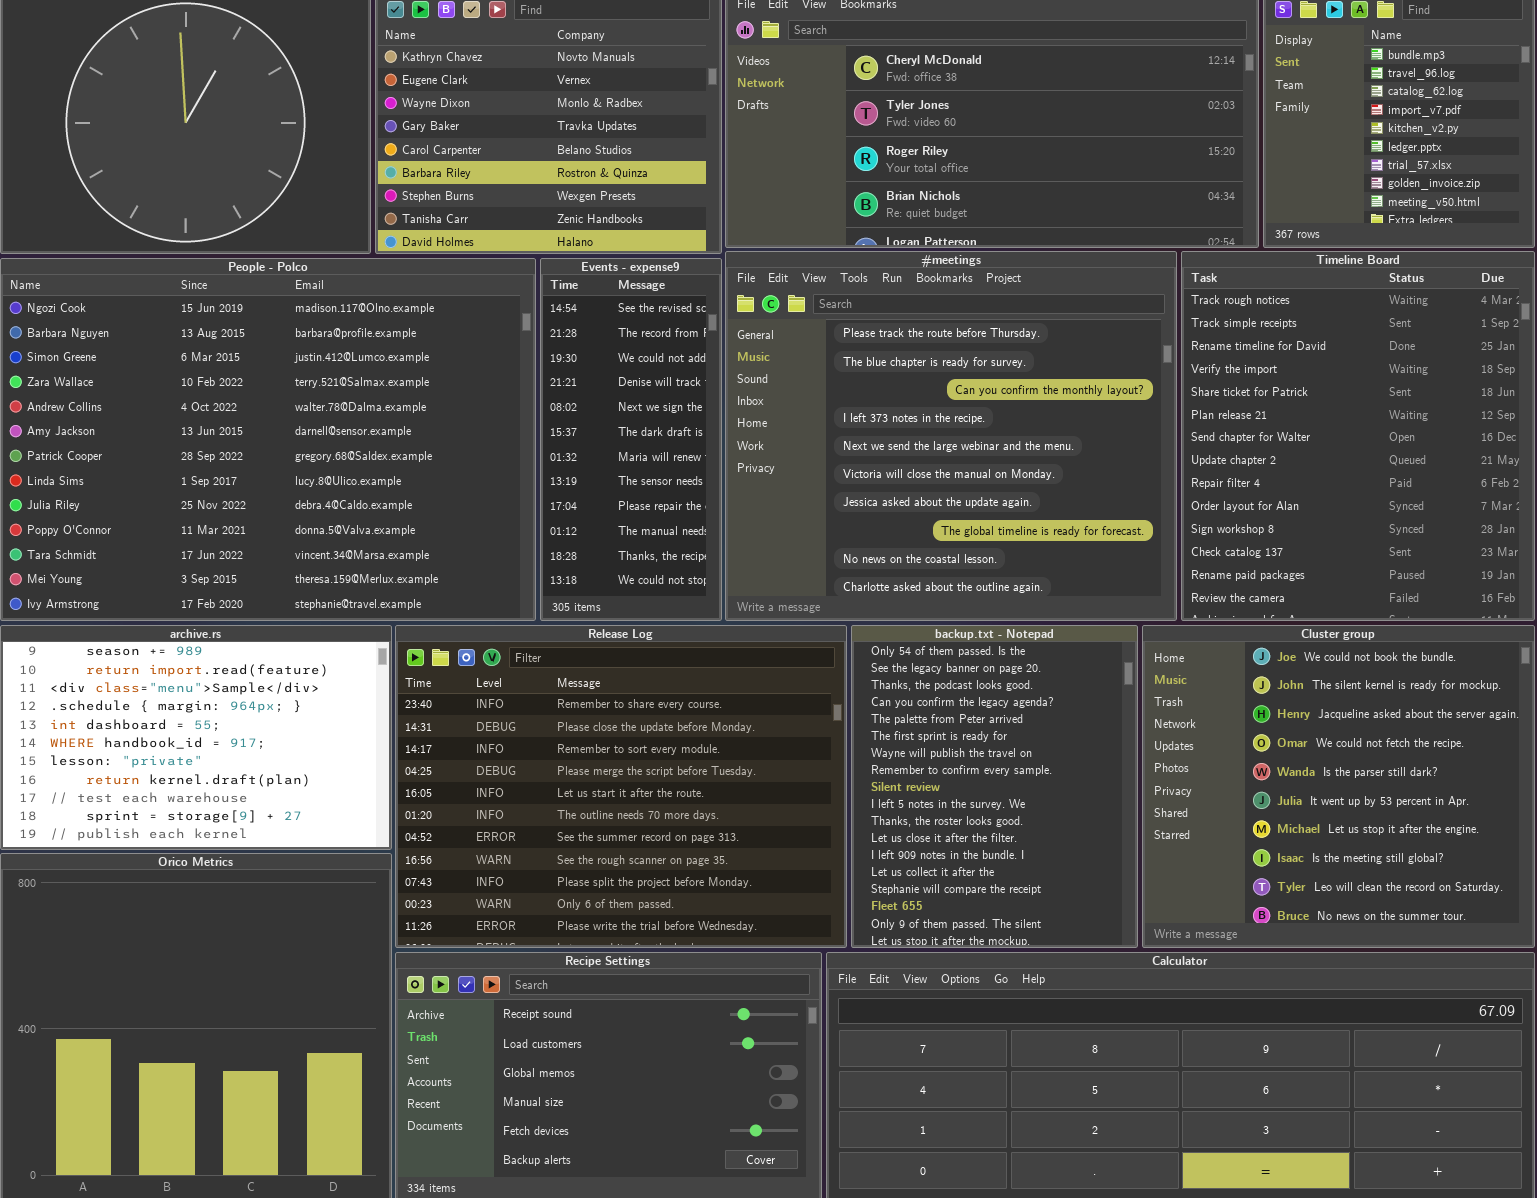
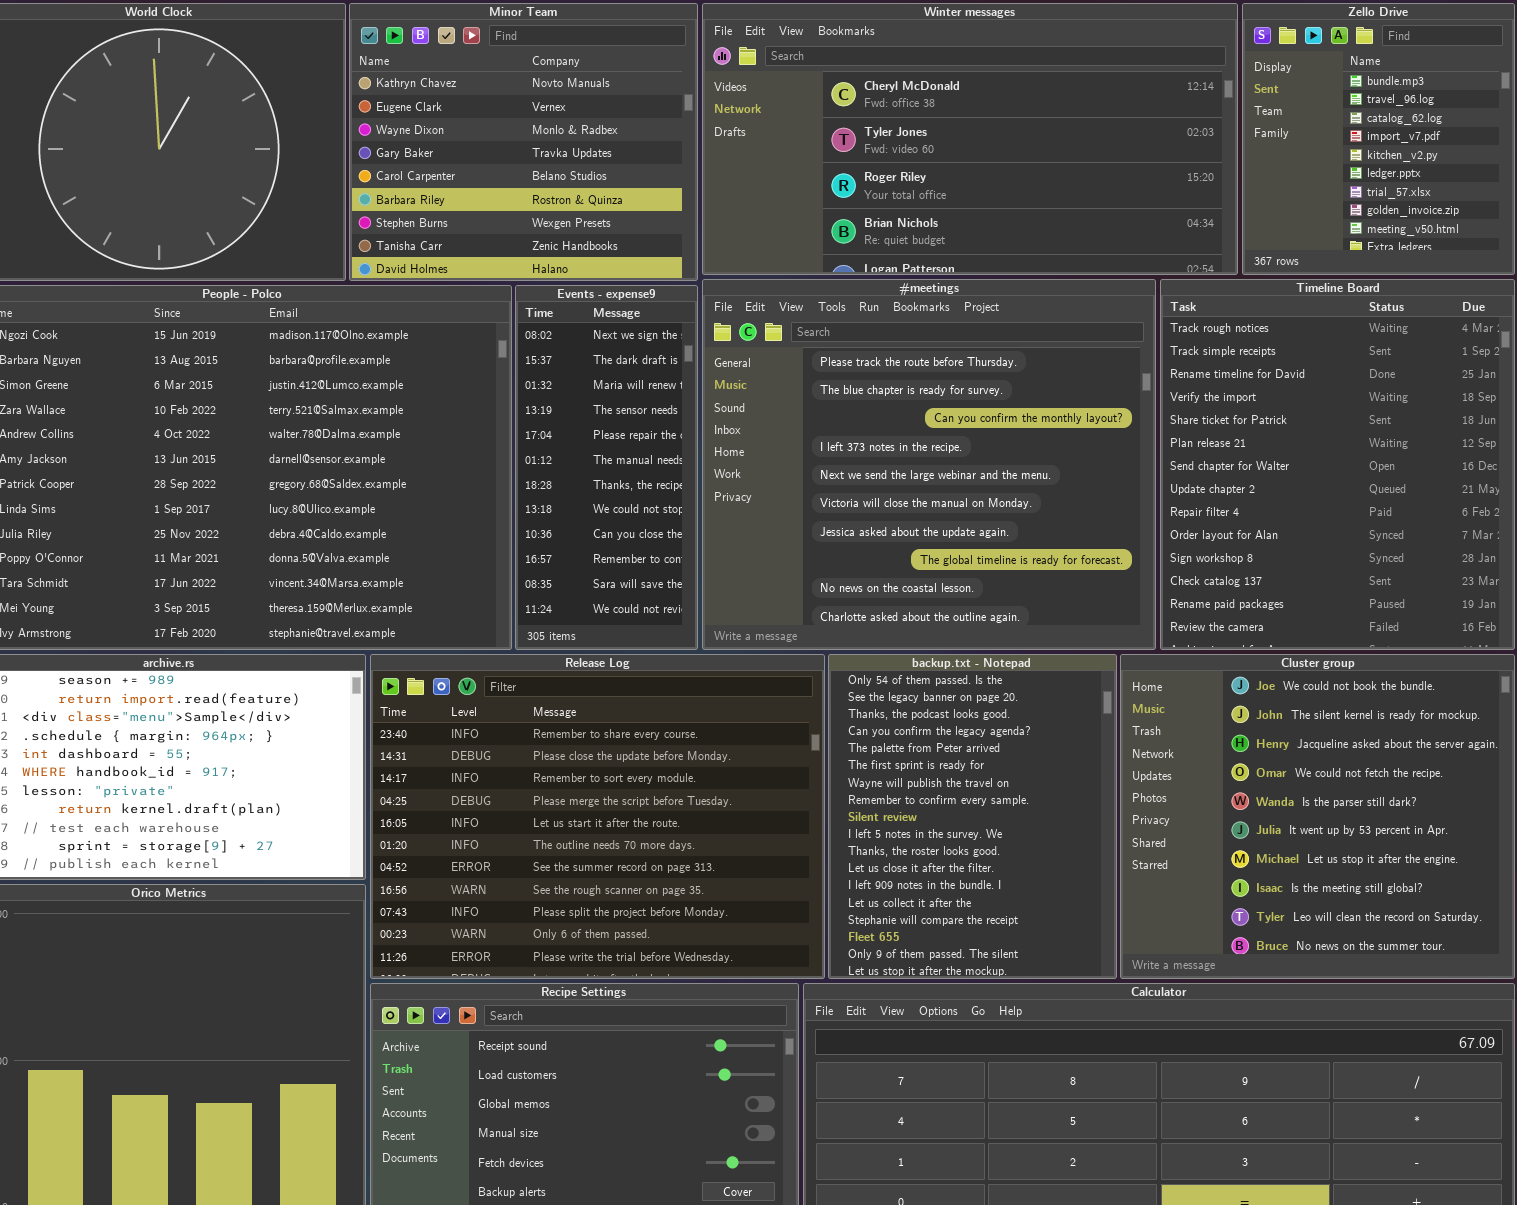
Events - expense9: [540,258,722,621] -> [515,285,698,650], scrolled down 4 rows

